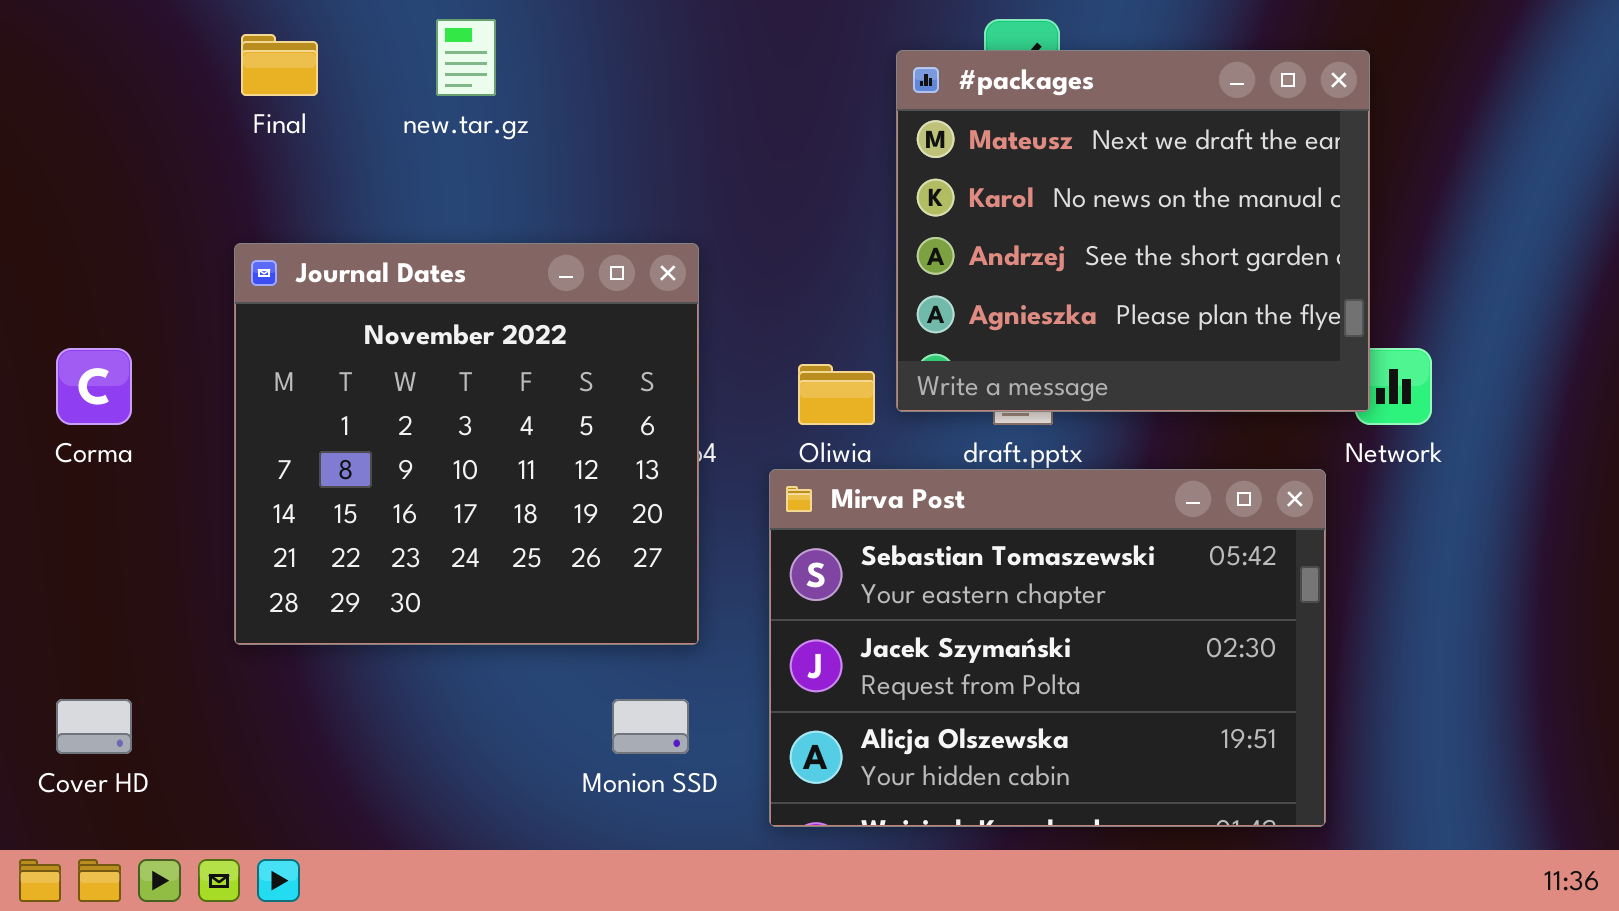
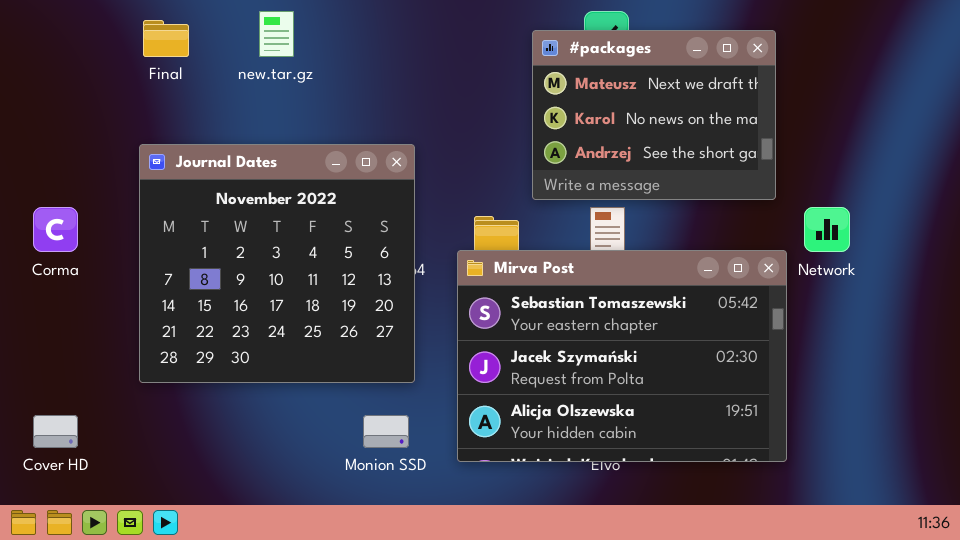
#packages: [896,50,1370,412] -> [532,30,776,200], resized
Mirva Post: [769,469,1326,827] -> [457,250,787,462], moved

